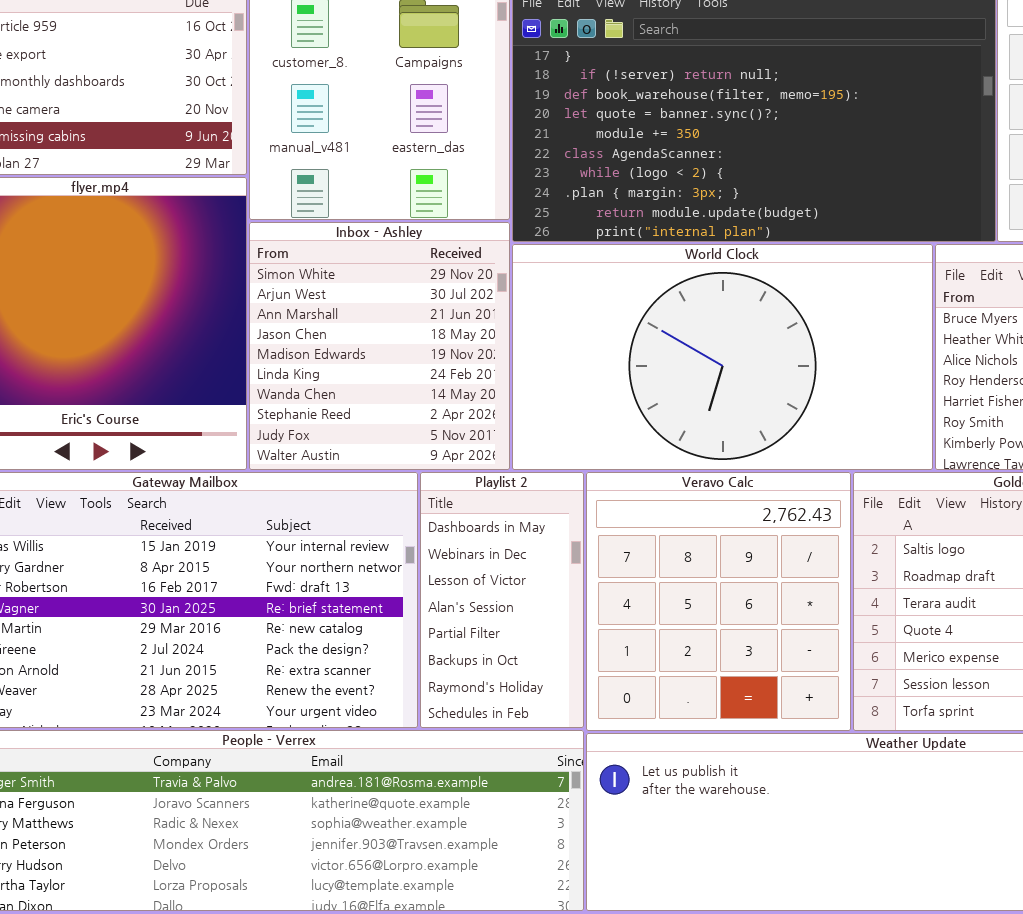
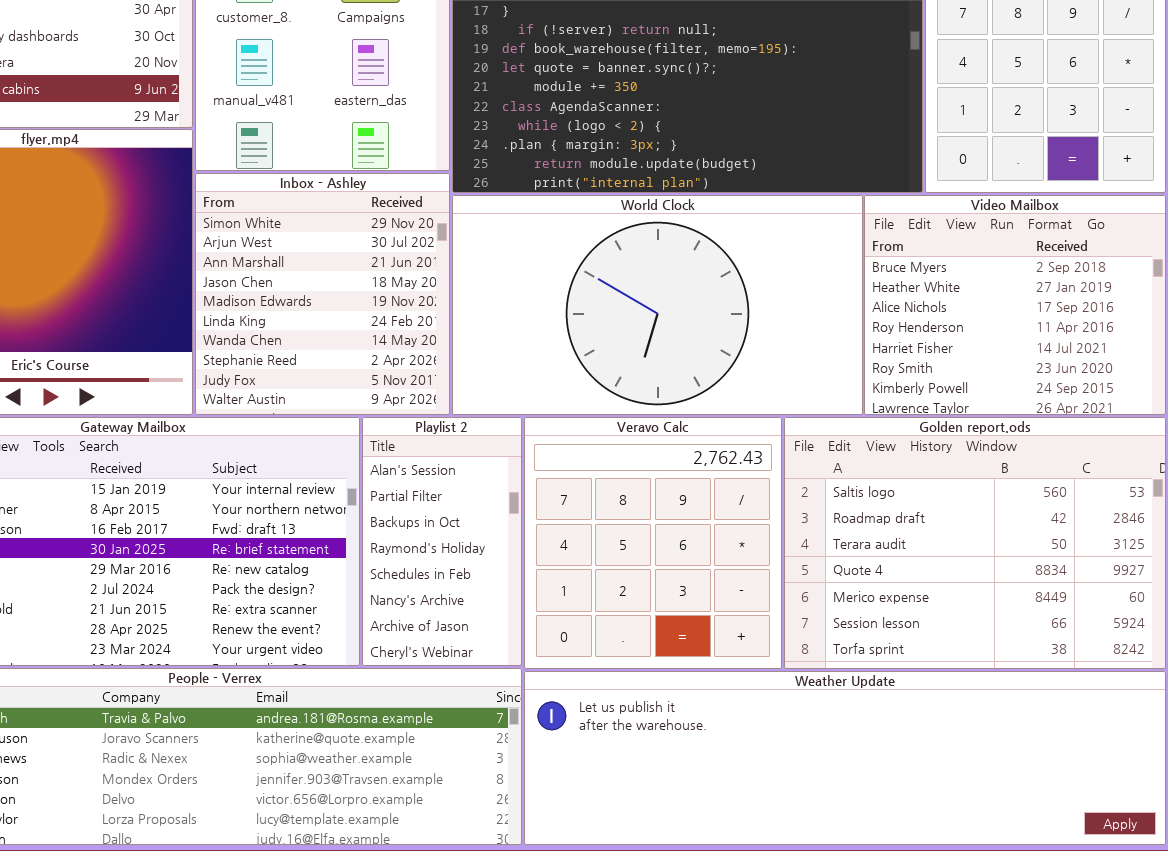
Playlist 2: [420,472,584,728] -> [362,417,522,666], scrolled down 3 rows

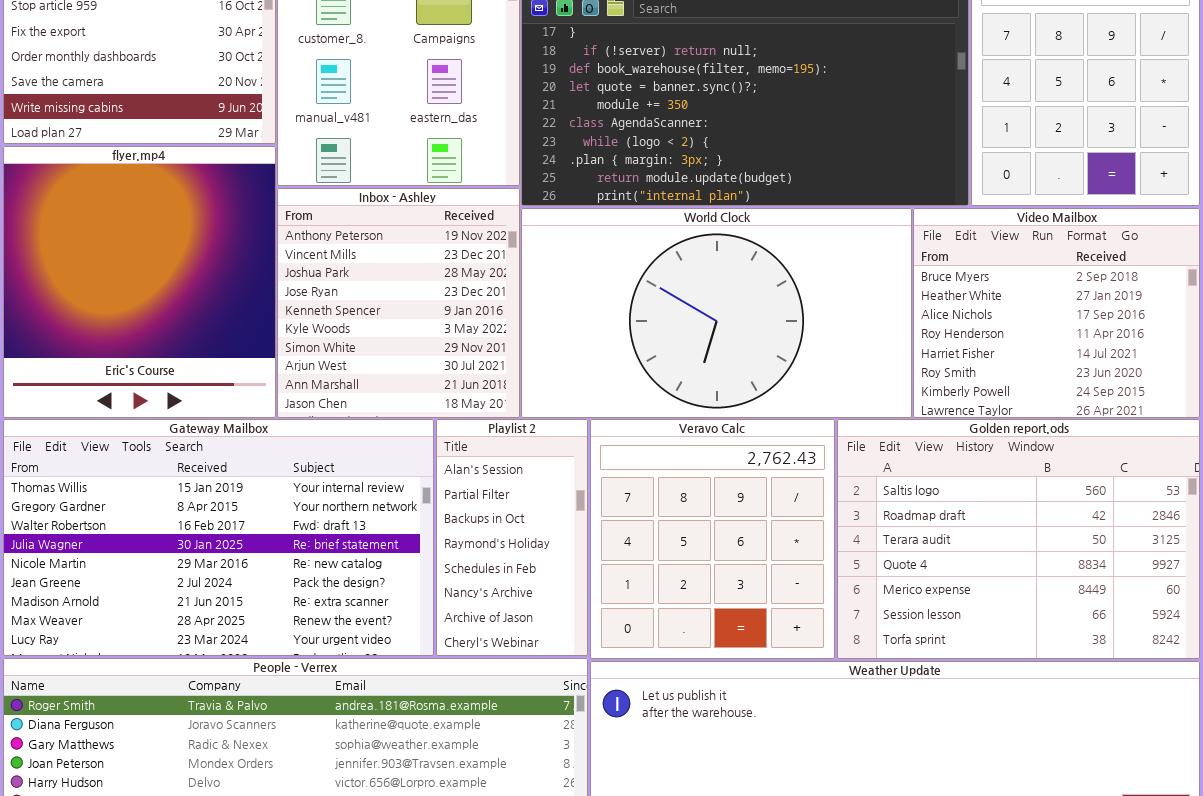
Inbox - Ashley: [195,173,450,415] -> [277,188,520,418], scrolled up 6 rows

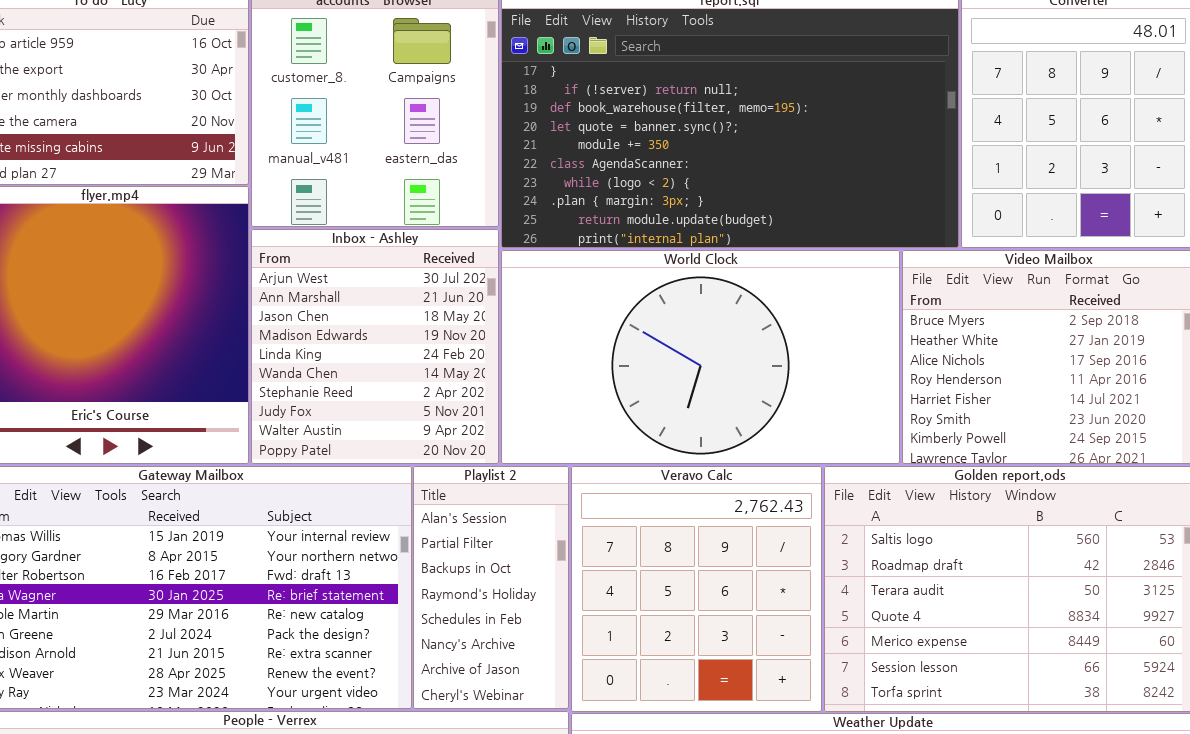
Inbox - Ashley: [277,188,520,418] -> [251,229,499,464], scrolled down 7 rows

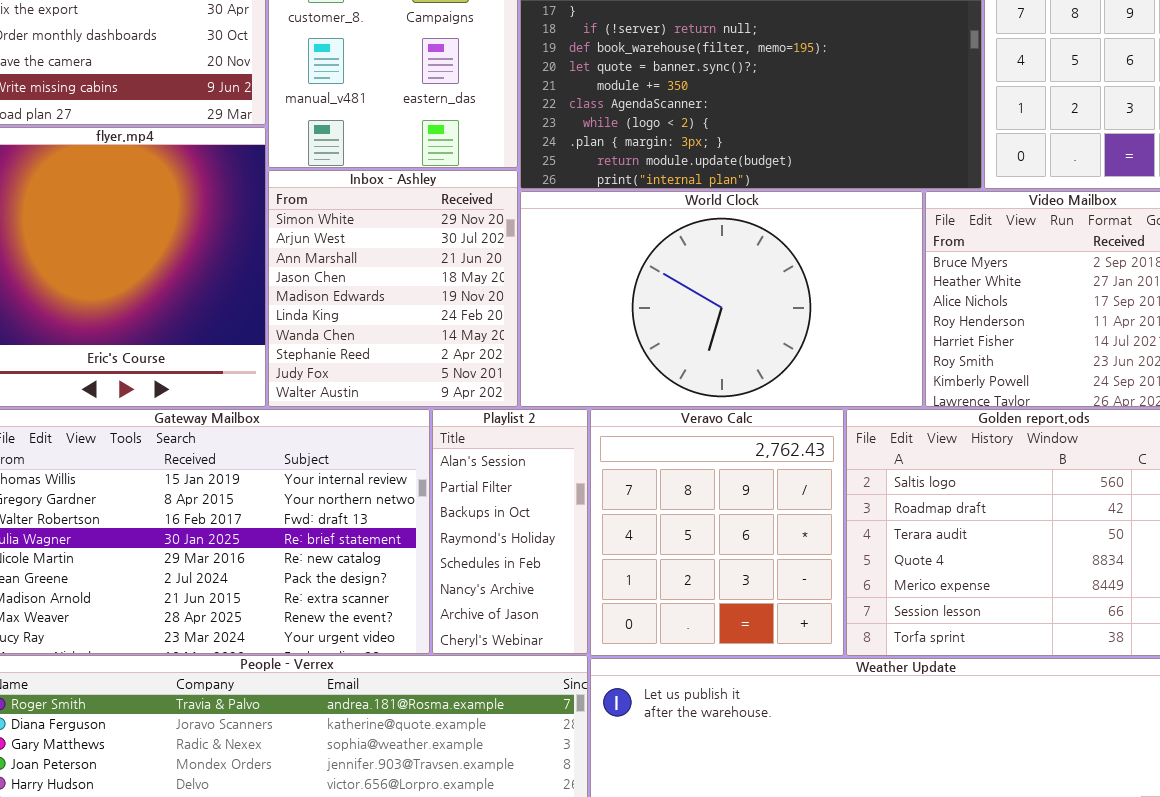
Inbox - Ashley: [251,229,499,464] -> [268,170,518,407], scrolled up 1 row

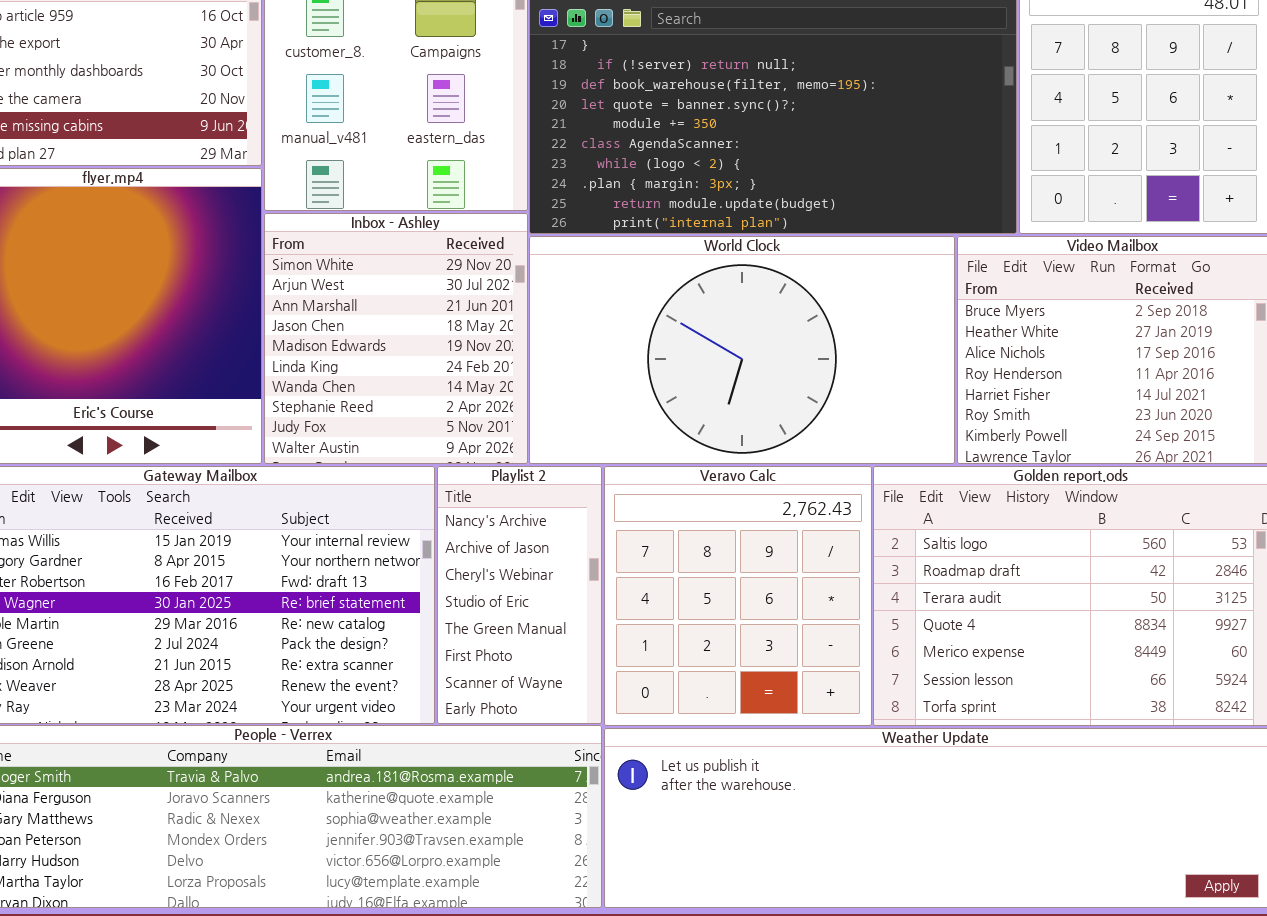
Playlist 2: [432,409,588,654] -> [437,466,602,724], scrolled down 5 rows

